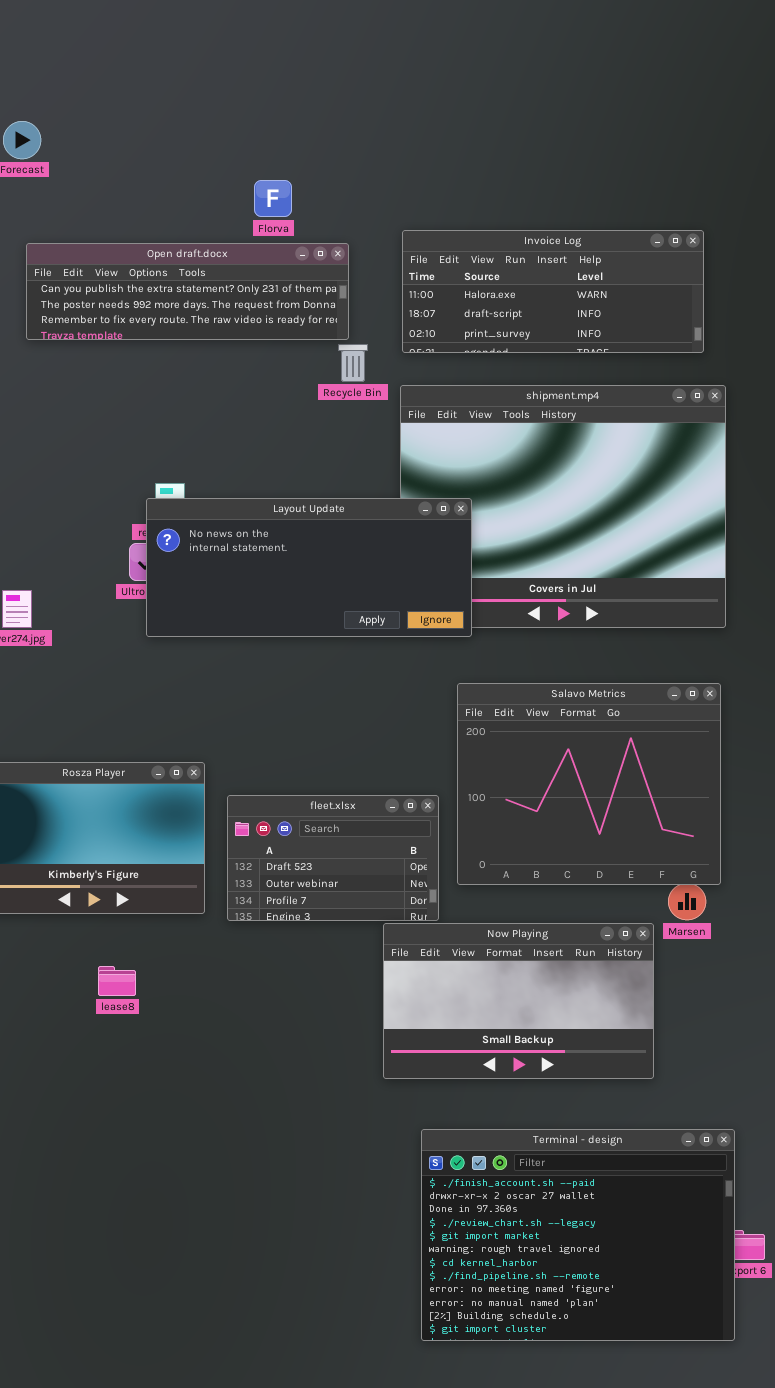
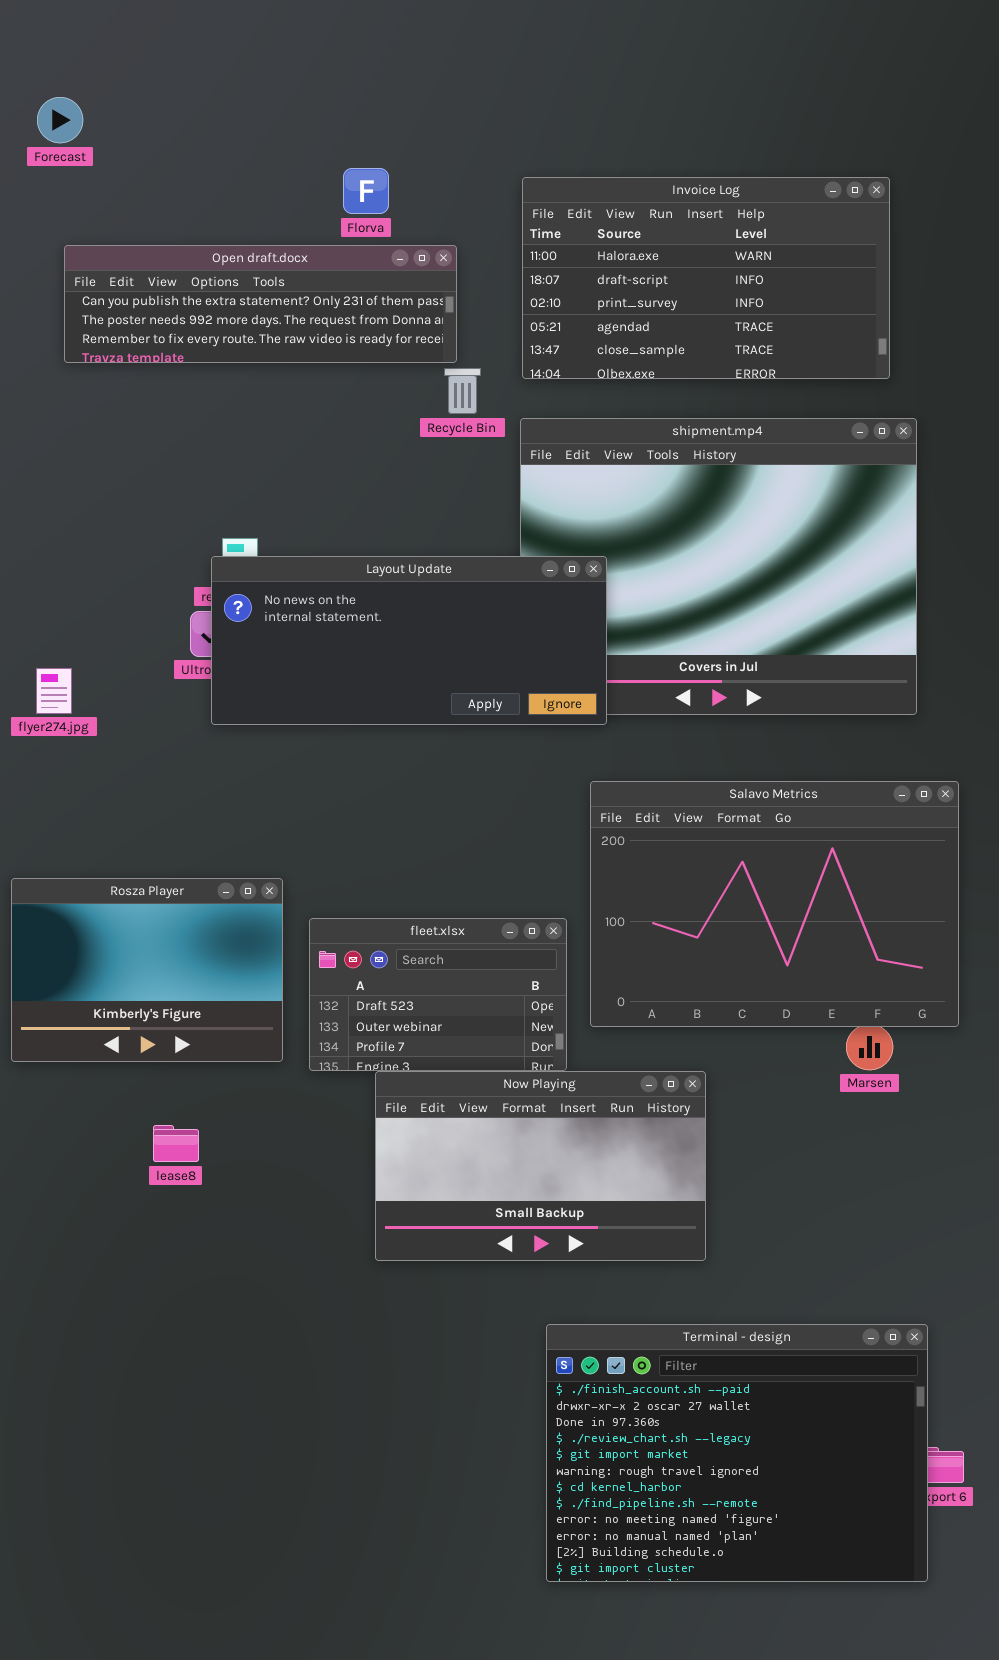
Invoice Log: [402,230,704,353] -> [522,177,890,379], resized
Salavo Metrics: [457,683,721,885] -> [590,781,959,1027], resized
Now Playing: [383,923,654,1079] -> [375,1071,706,1261], moved

